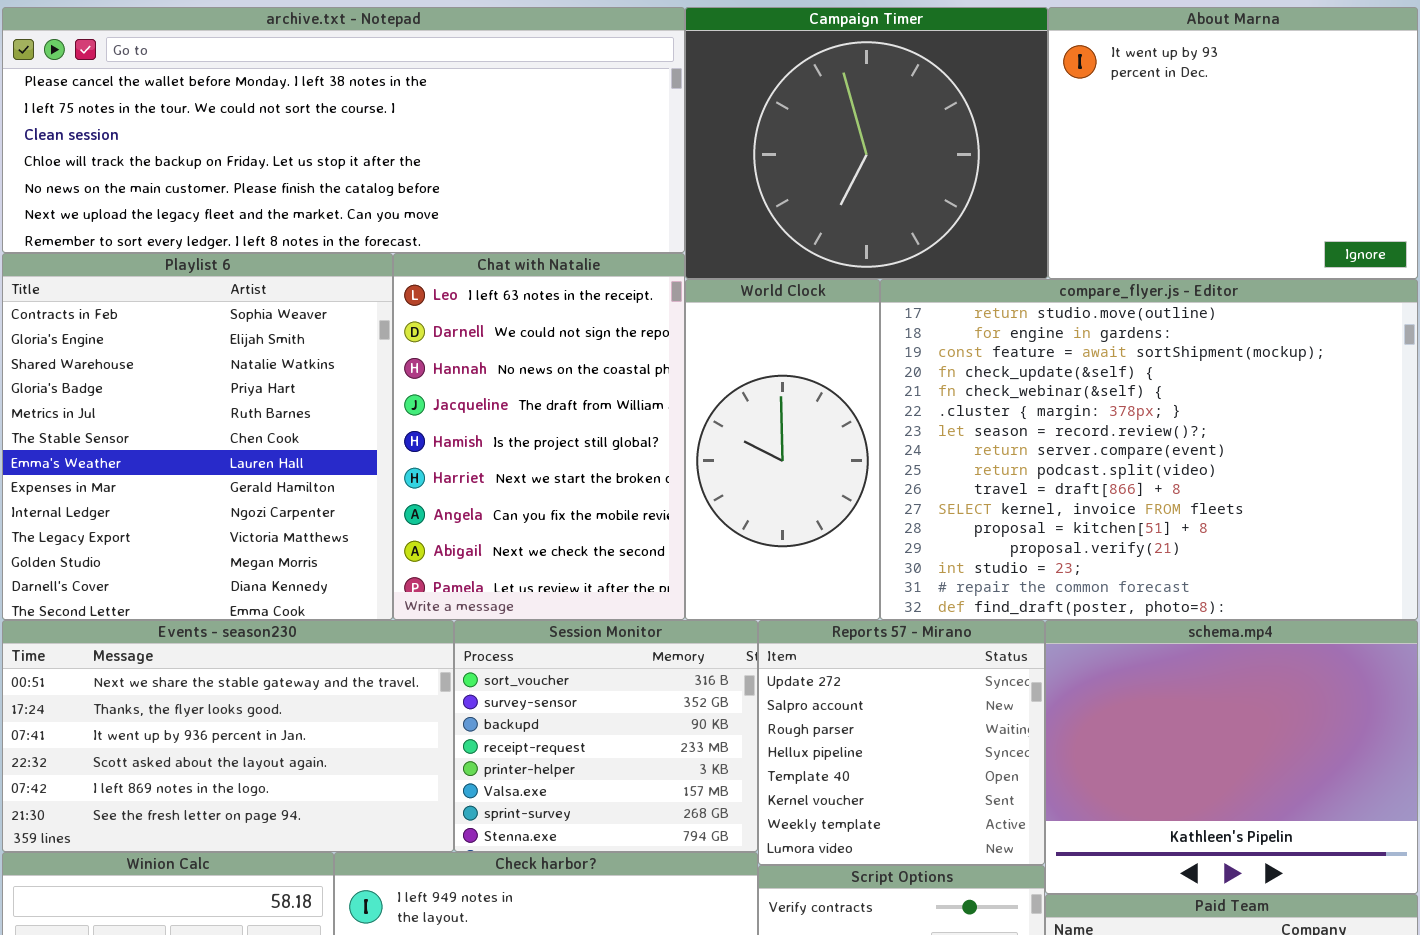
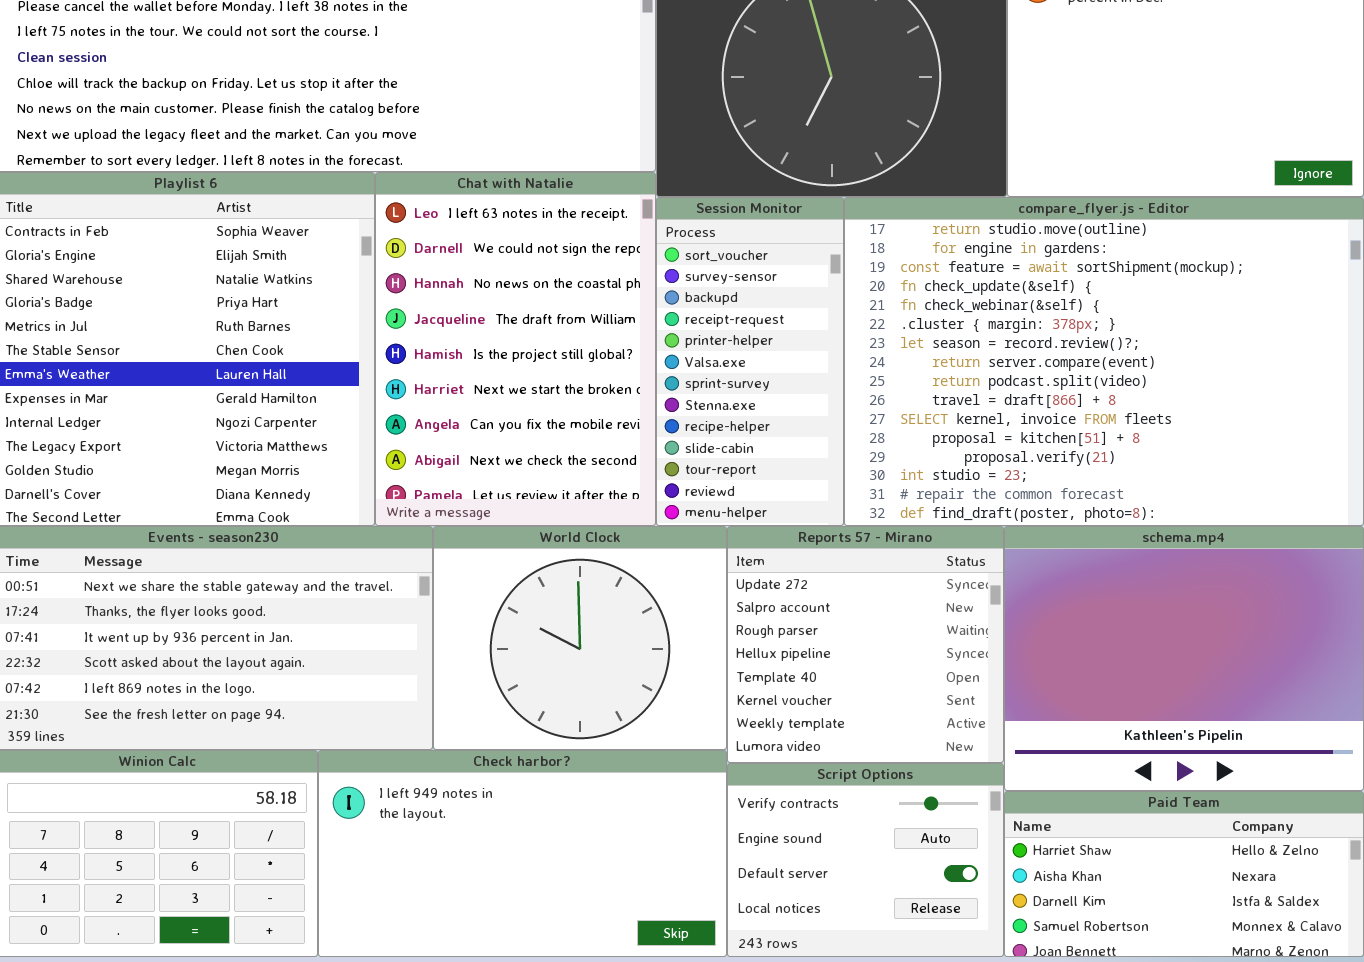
World Clock: [685,279,880,620] -> [433,526,727,750], moved, resized
Session Monitor: [454,620,758,852] -> [656,197,844,526], moved, resized

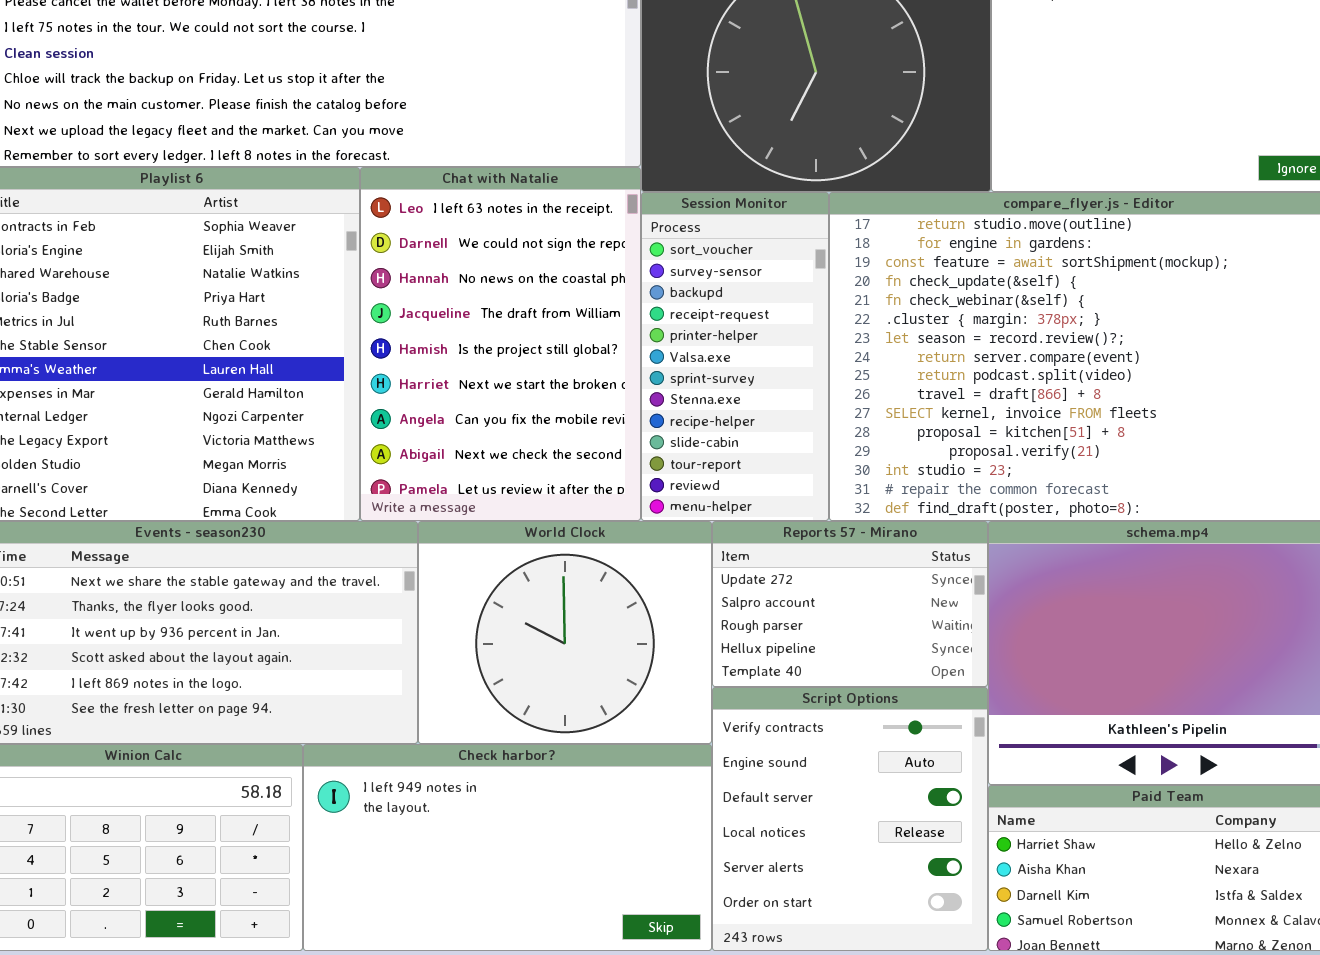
Reports 57 - Mirano: [727,526,1004,763] -> [712,521,988,687], resized
Script Options: [727,763,1004,957] -> [712,687,988,951], resized

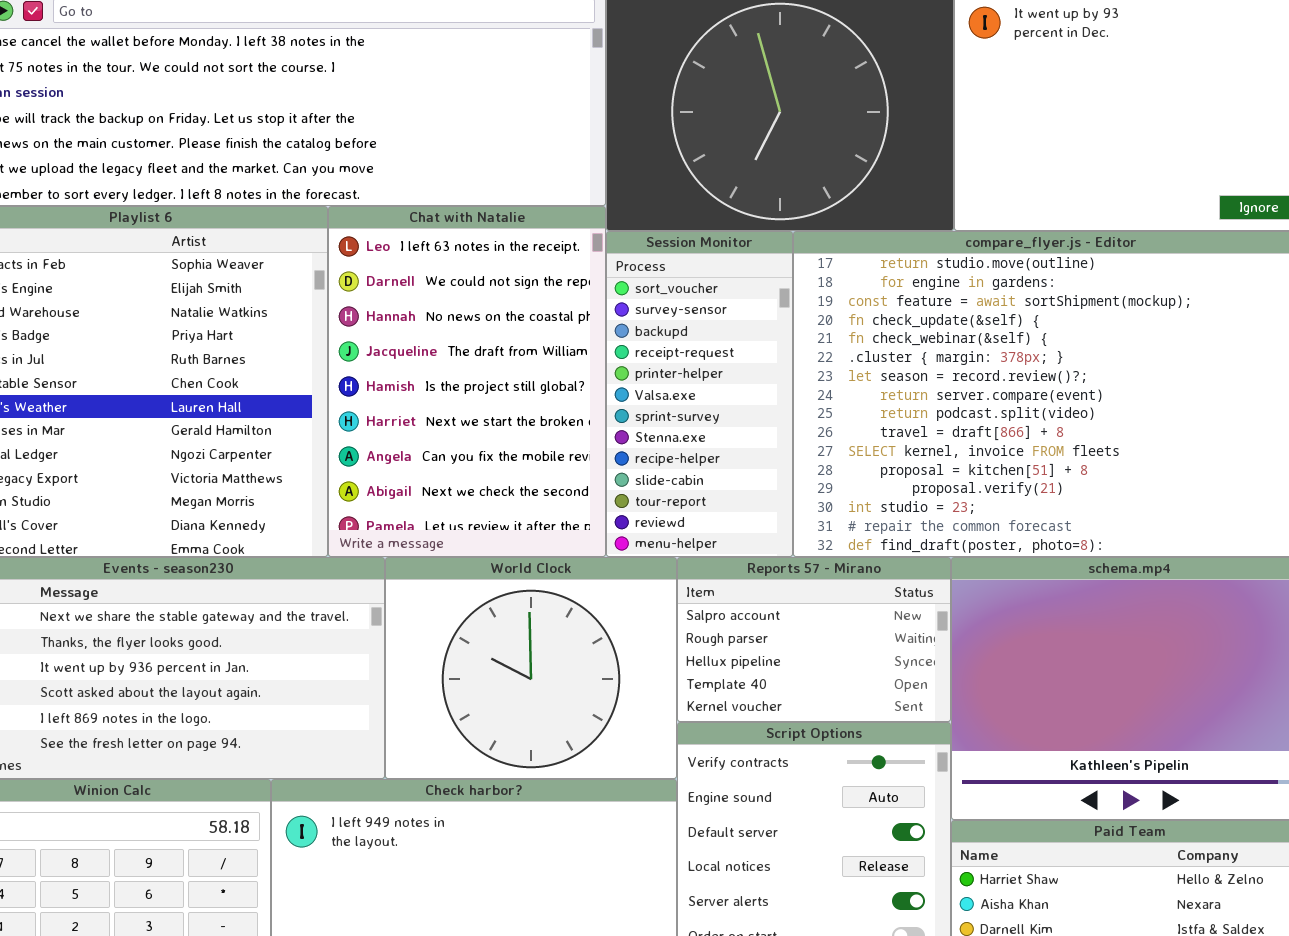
Reports 57 - Mirano: [712,521,988,687] -> [677,557,951,722], scrolled down 1 row

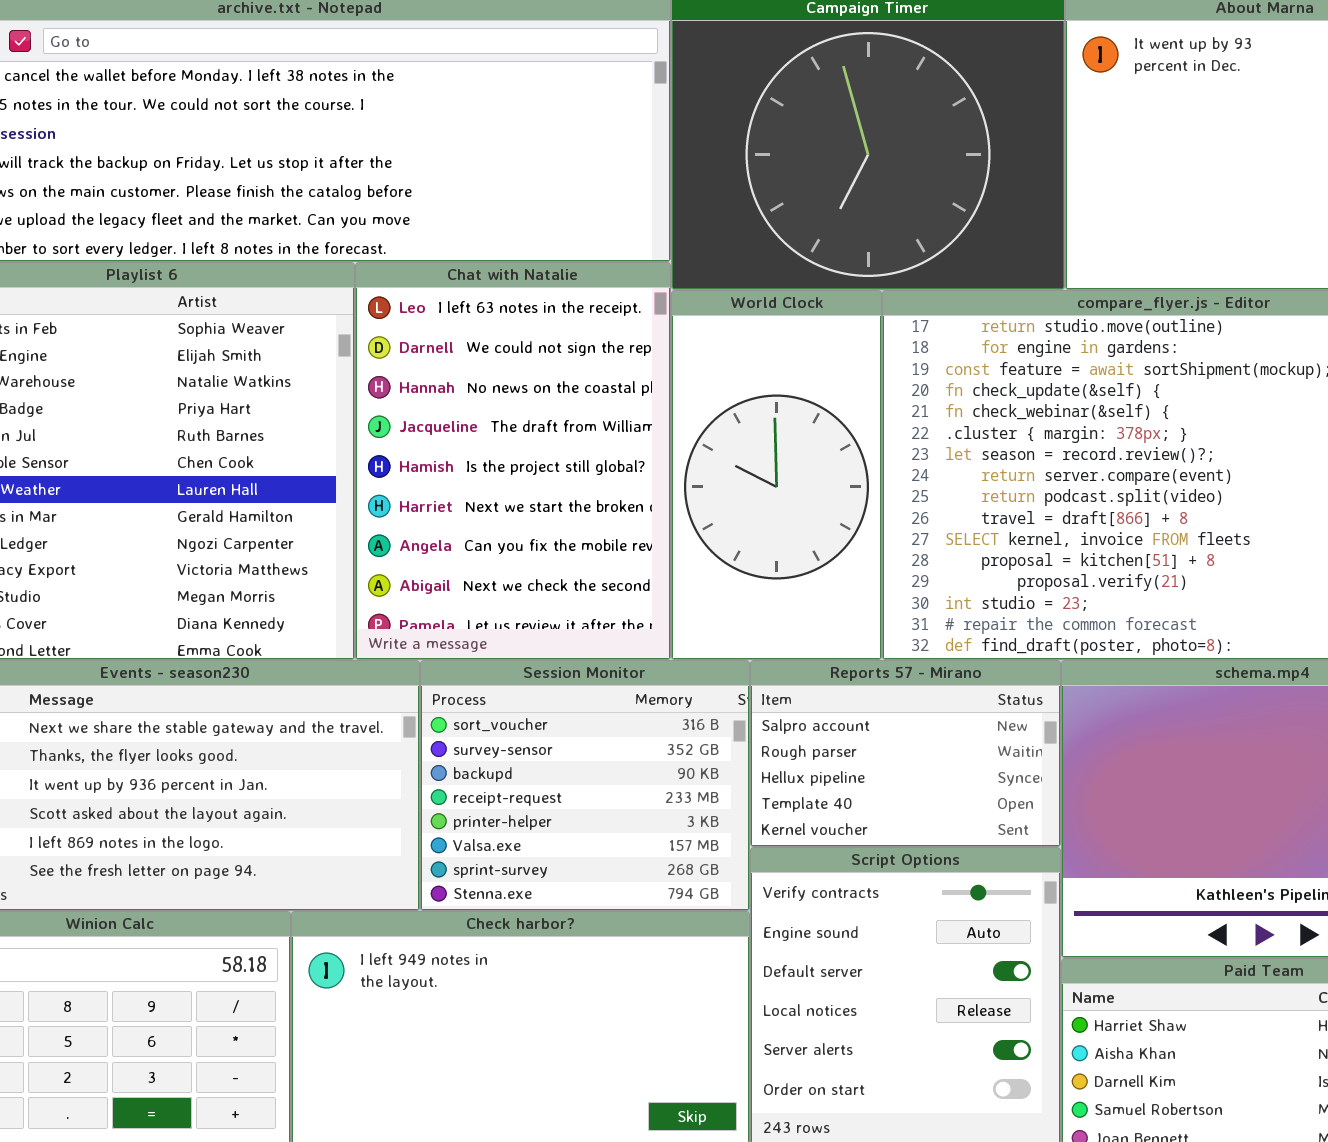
Session Monitor: [606,231,793,557] -> [420,660,750,911], moved, resized
World Clock: [385,557,677,779] -> [671,290,882,660], moved, resized

